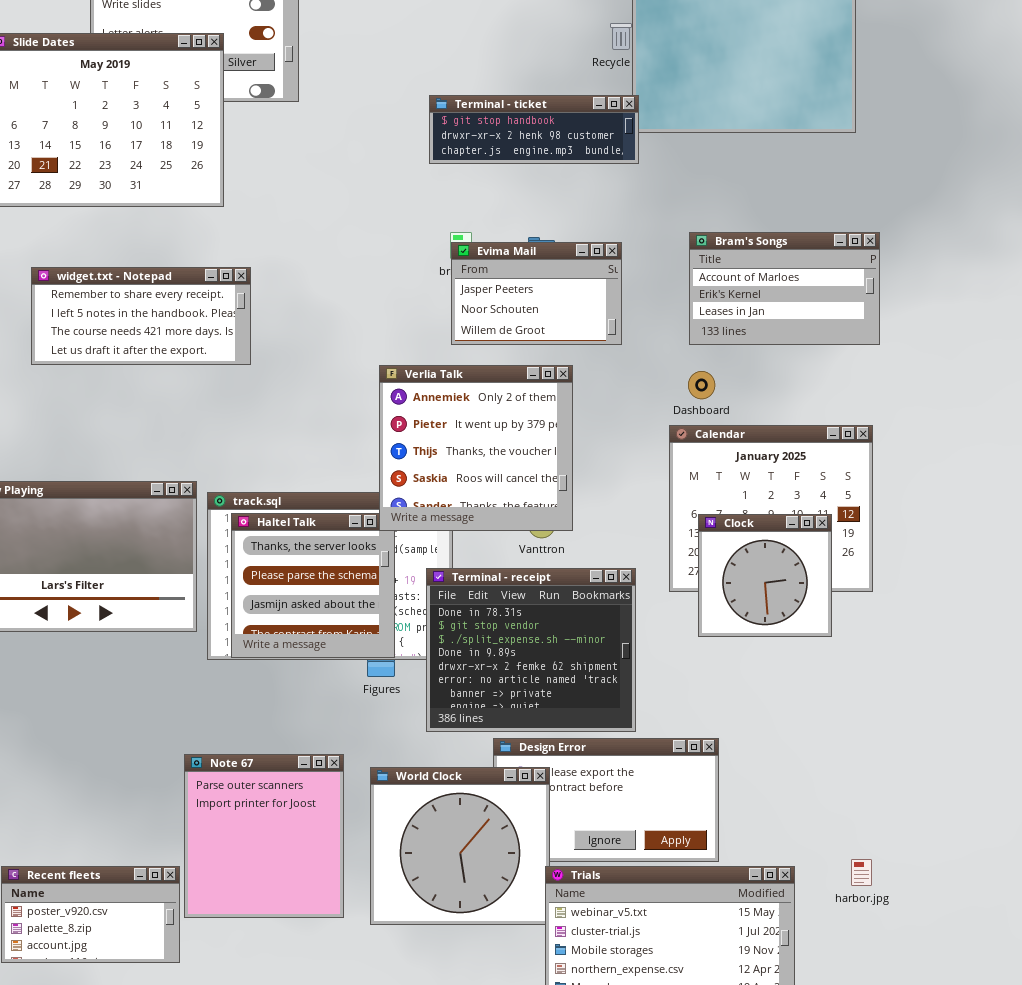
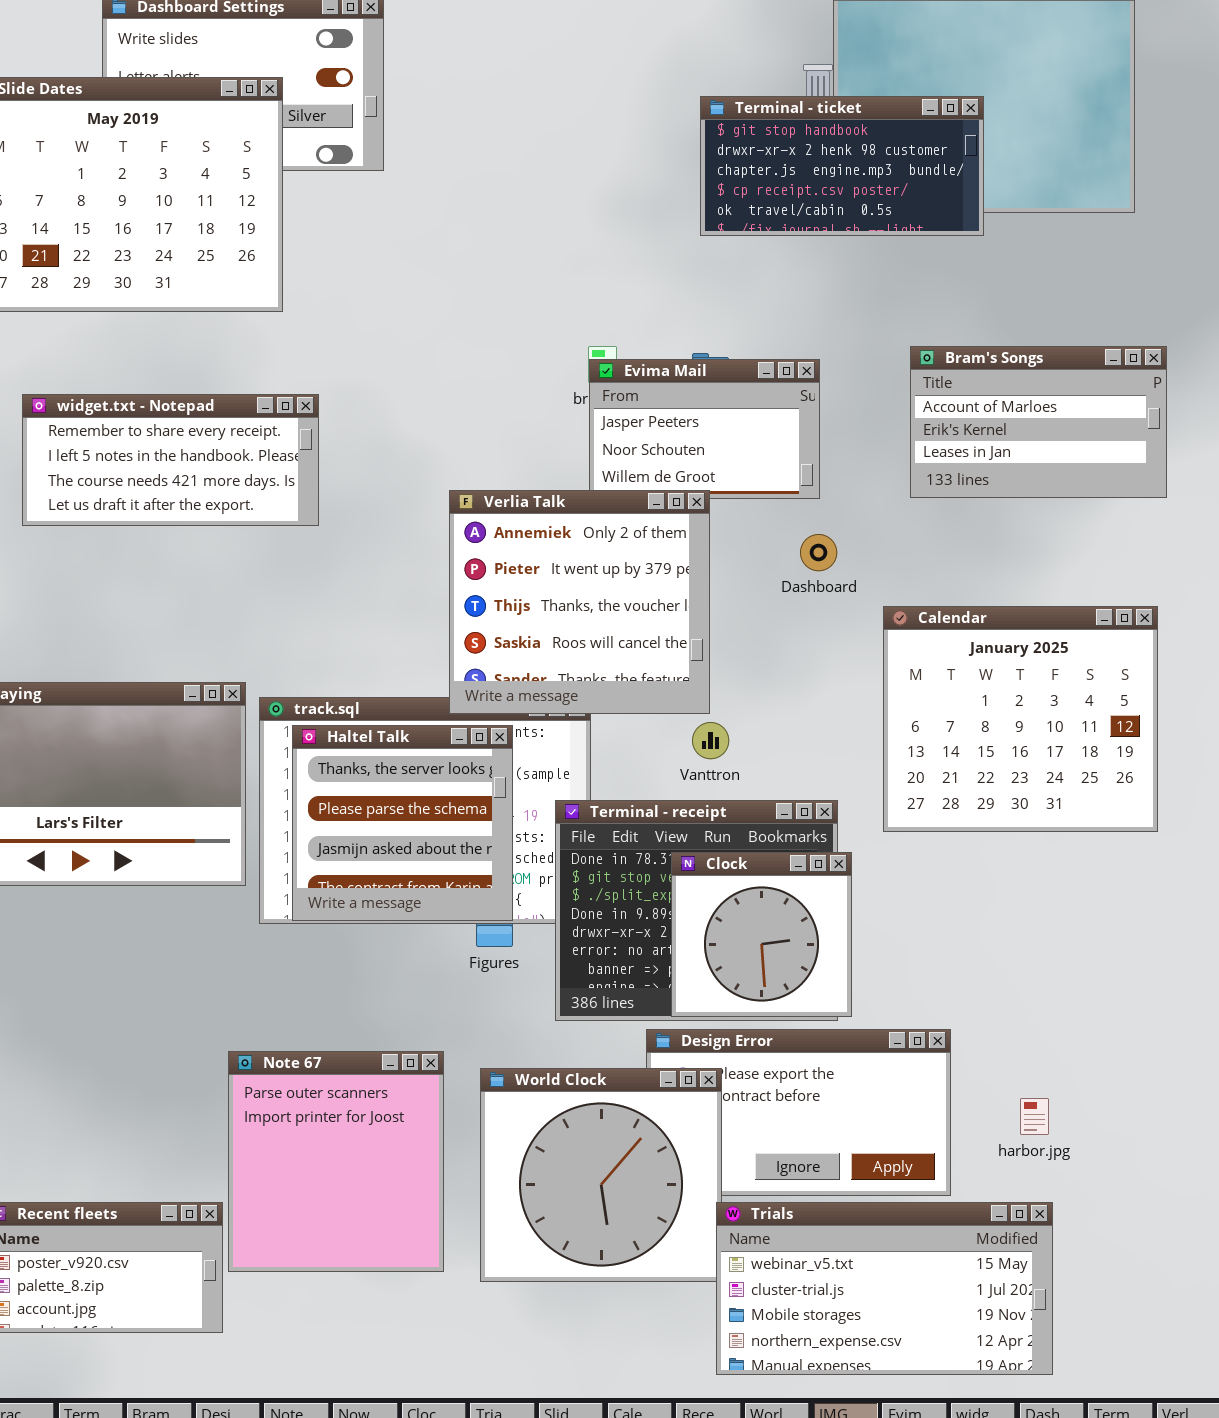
Terminal - ticket: [429,95,639,164] -> [700,96,984,236], moved, resized
Verlia Talk: [379,365,573,531] -> [449,490,710,714], moved
Dashboard: [688,371,715,399] -> [800,534,837,571], moved
Clock: [698,514,832,637] -> [671,852,852,1017], moved
harbor.jpg: [851,859,872,886] -> [1020,1098,1049,1135], moved

